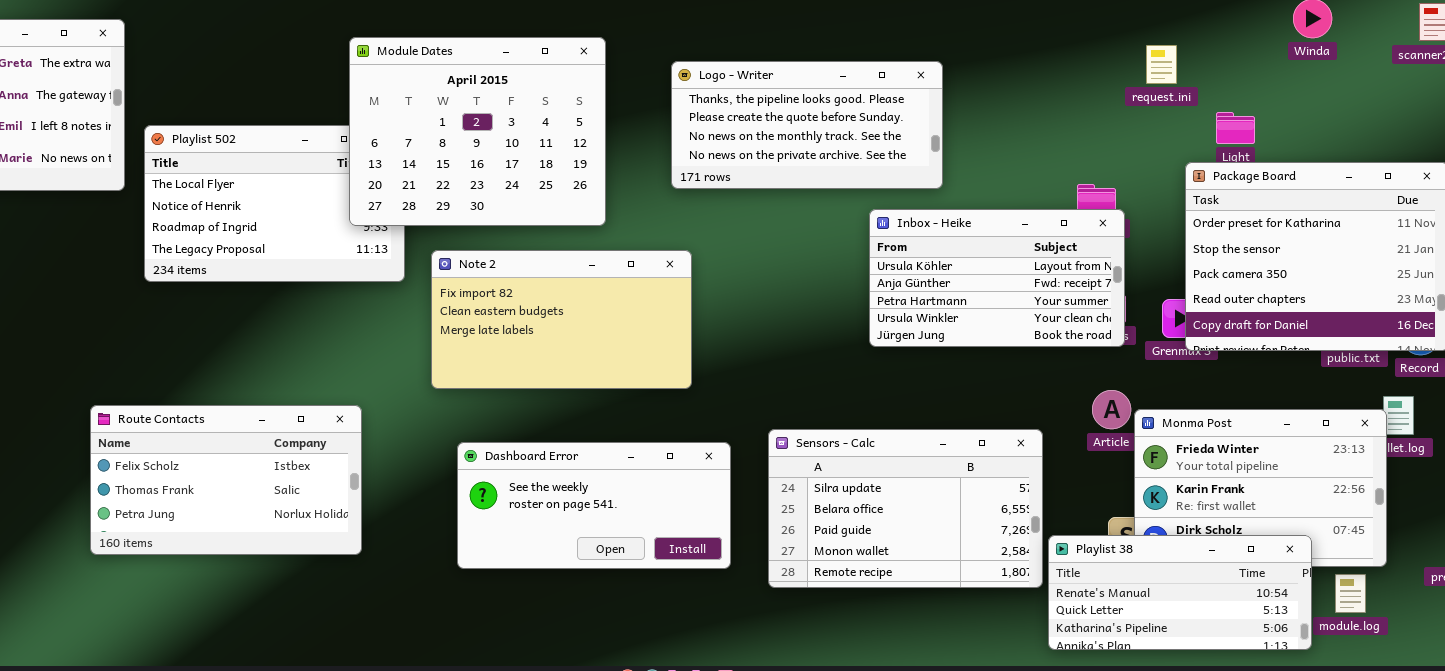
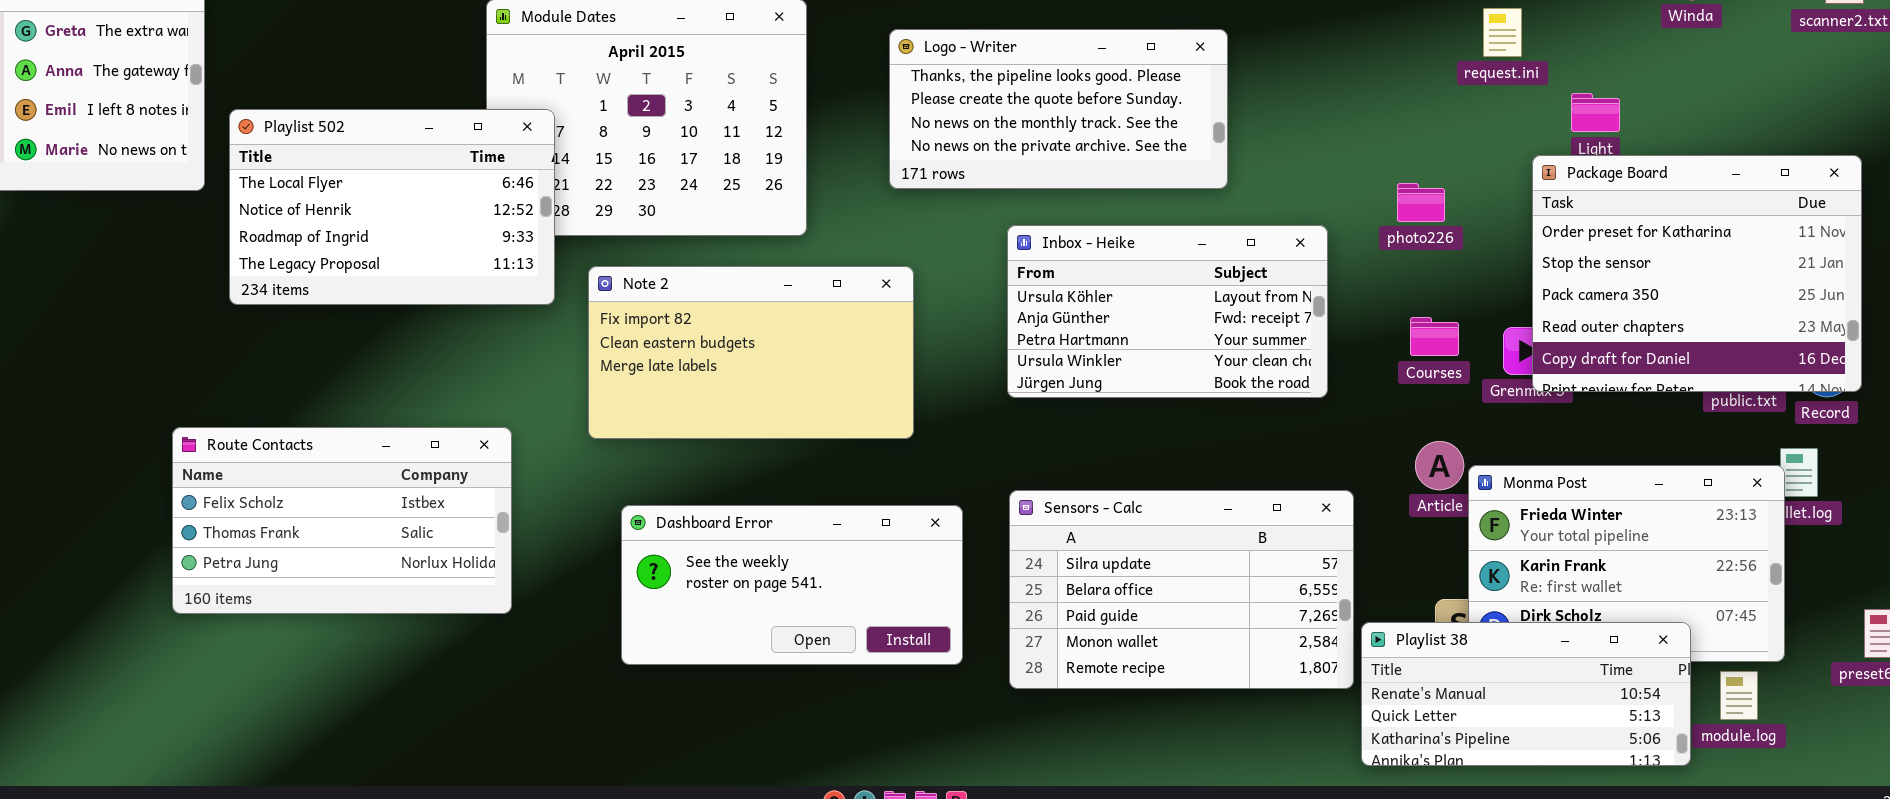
Playlist 502: [144,125,405,282] -> [229,109,555,305], raised
Inbox - Heike: [869,209,1125,347] -> [1007,225,1328,398], moved
Route Contacts: [90,405,362,555] -> [172,427,512,614], moved

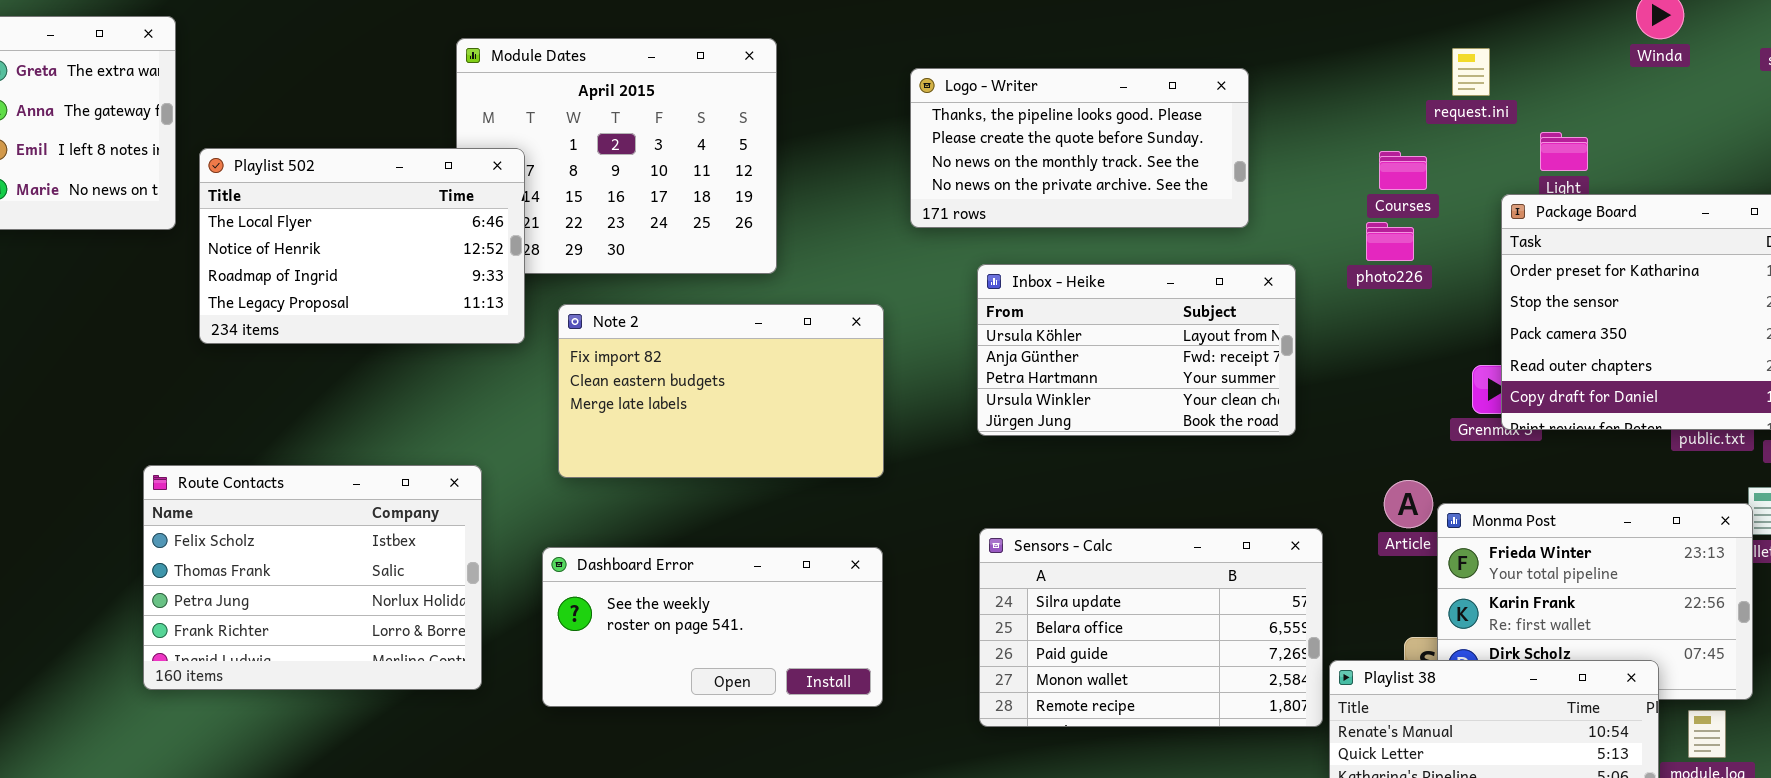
Logo - Writer: [889,29,1228,189] -> [910,68,1249,228], moved
Courses: [1410,317,1459,356] -> [1379,151,1427,190], moved
Route Contacts: [172,427,512,614] -> [143,465,482,690], resized
Dashboard Error: [621,505,963,665] -> [542,547,883,707], moved

